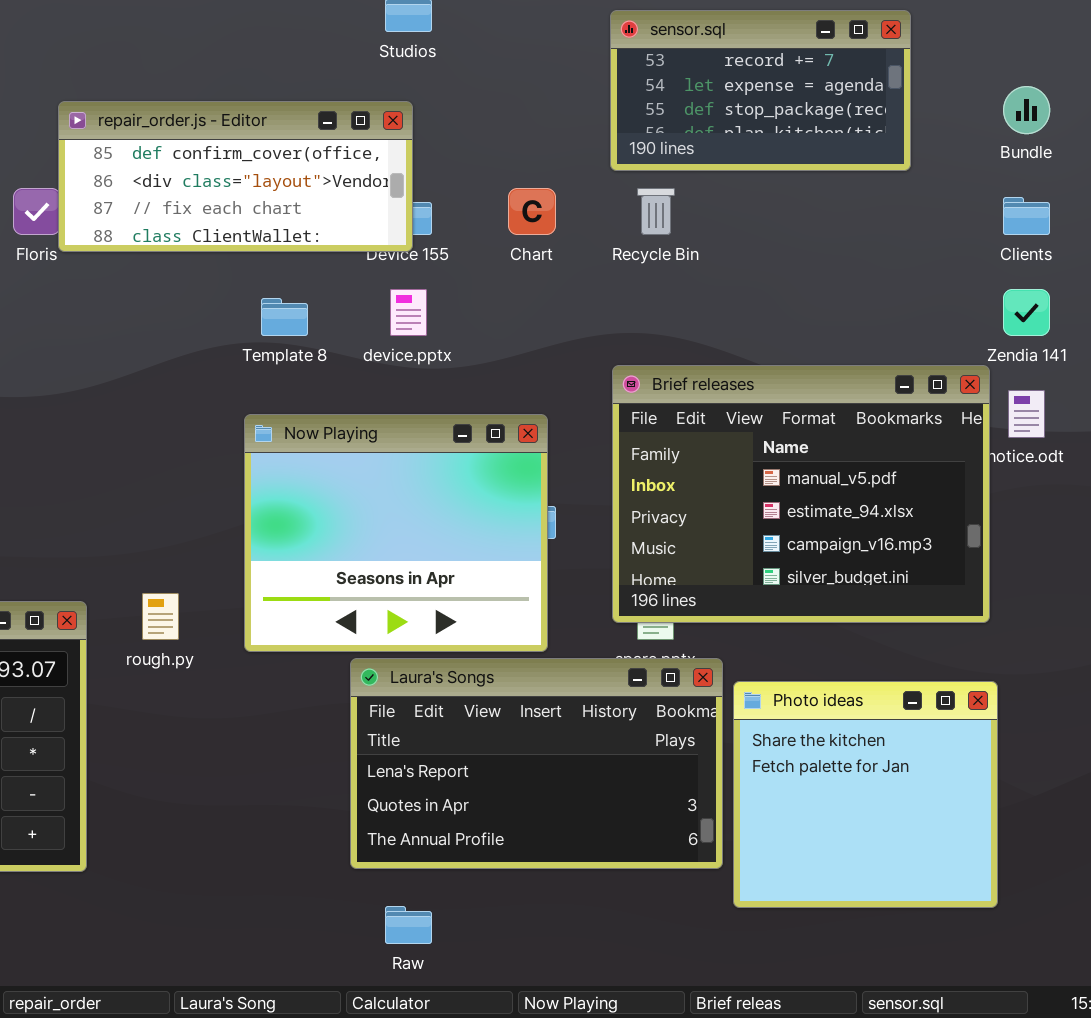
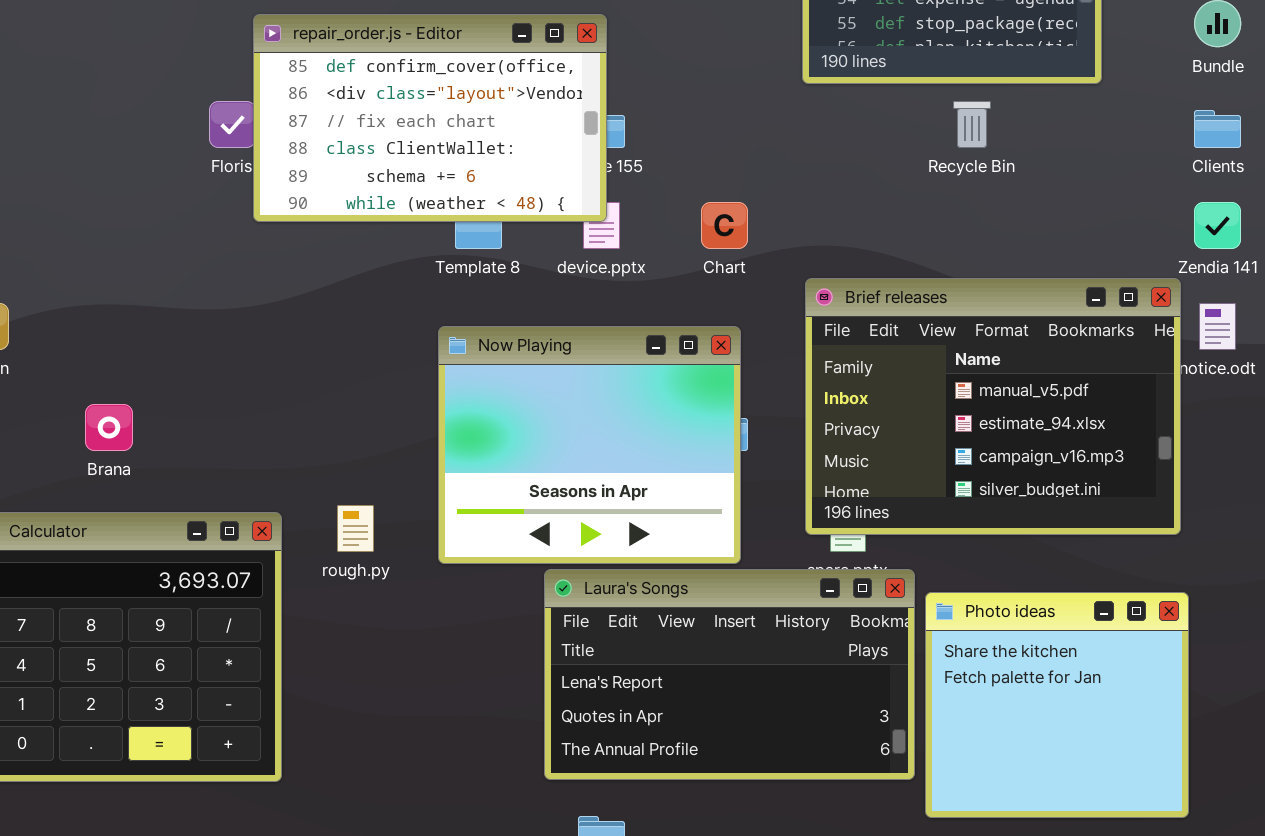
repair_order.js - Editor: [58,101,413,252] -> [253,14,607,222], resized
Chart: [508,188,556,235] -> [701,202,748,249], moved
Recycle Bin: [637,188,675,235] -> [953,101,991,148], moved

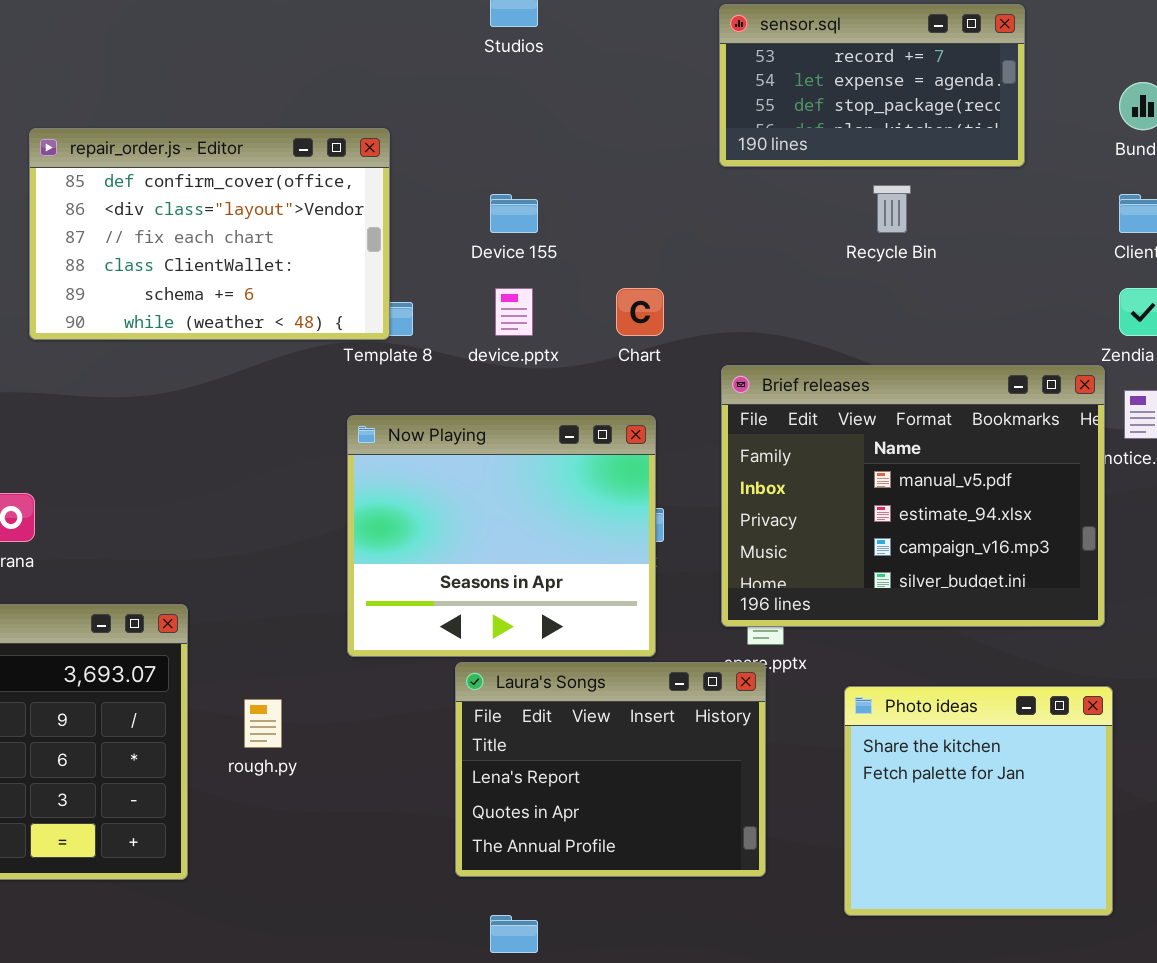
repair_order.js - Editor: [253,14,607,222] -> [29,128,390,340], moved
rough.py: [337,505,374,552] -> [244,699,282,748], moved
Laura's Songs: [544,569,915,780] -> [455,662,766,877], resized

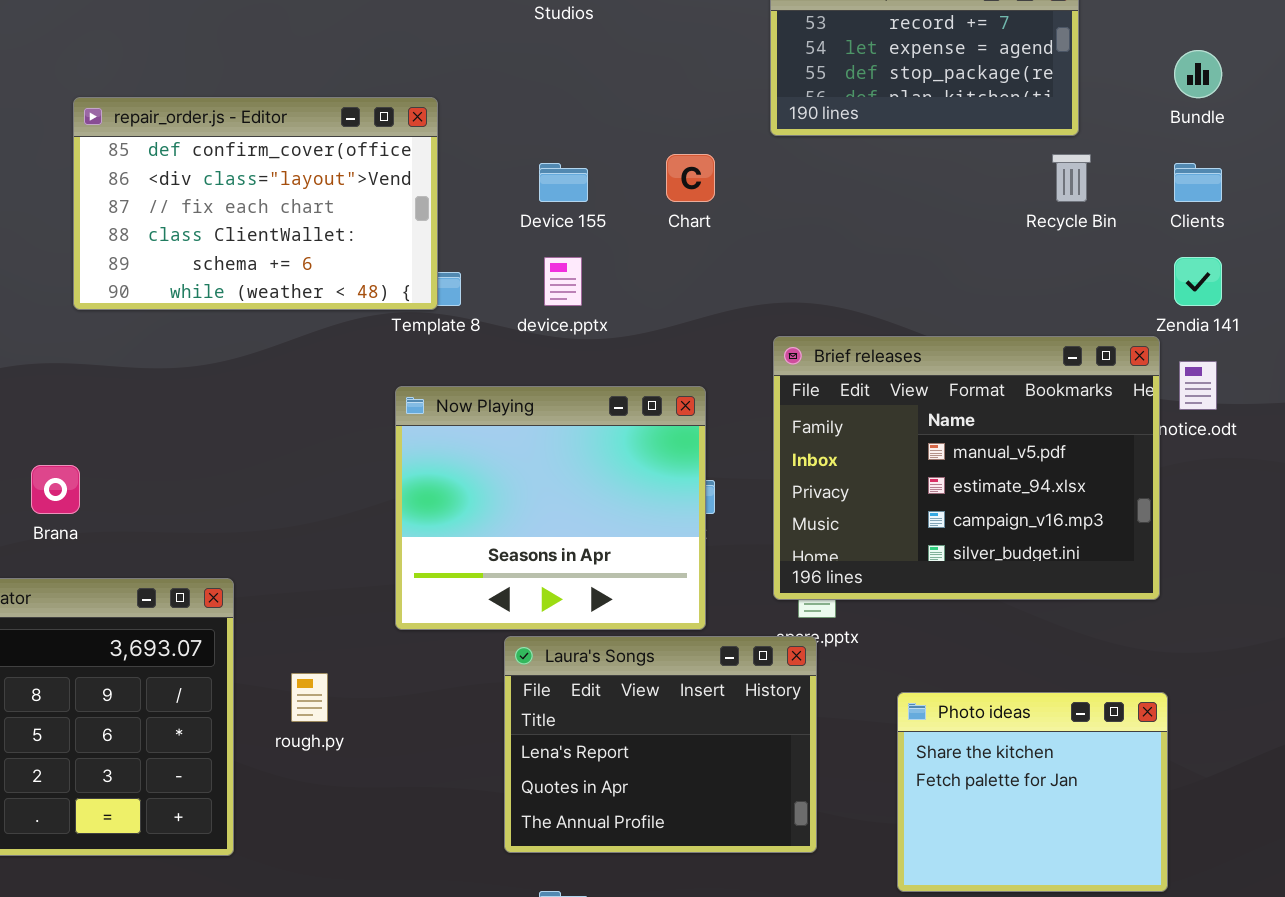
Recycle Bin: [873,185,911,233] -> [1052,154,1091,202], moved
Chart: [616,288,664,336] -> [666,154,715,202], moved
Photo ideas: [844,686,1113,916] -> [897,692,1168,892], resized

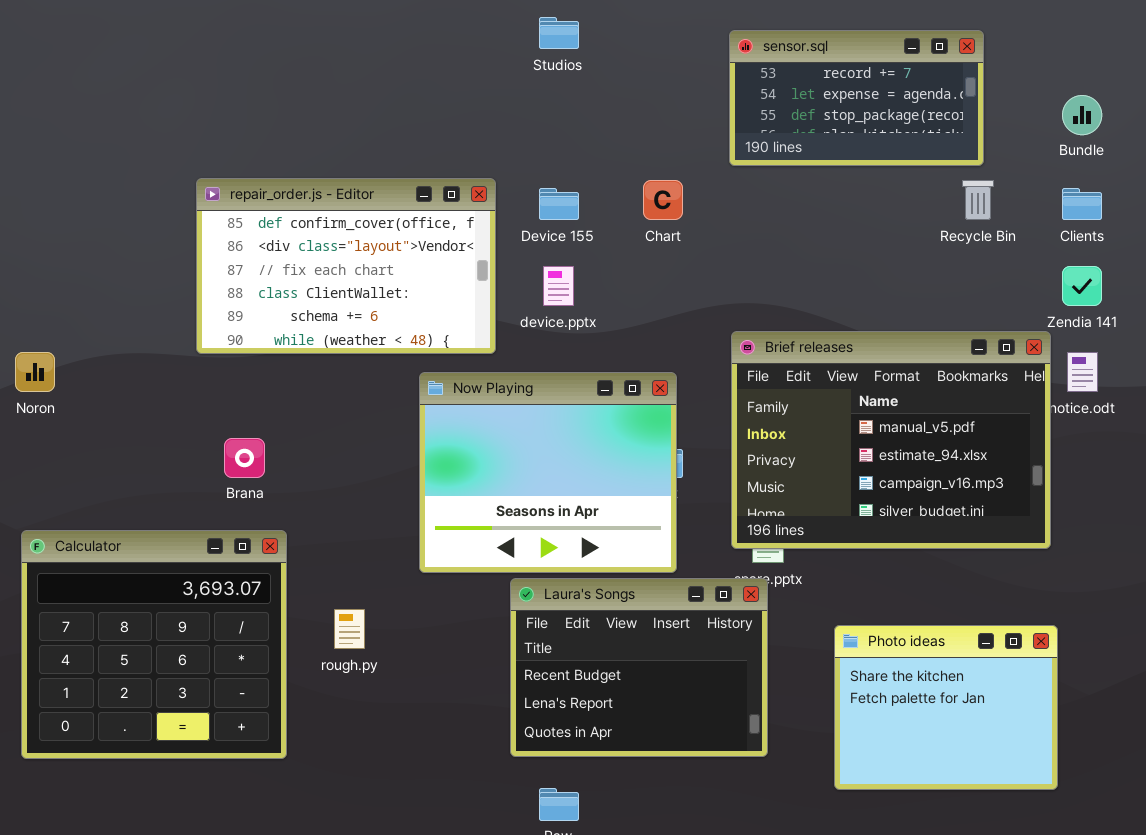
repair_order.js - Editor: [73,97,438,310] -> [196,178,496,354], moved
Brana: [31,465,80,514] -> [224,438,265,478], moved
Laura's Songs: [504,636,817,853] -> [510,578,768,757], scrolled up 1 row

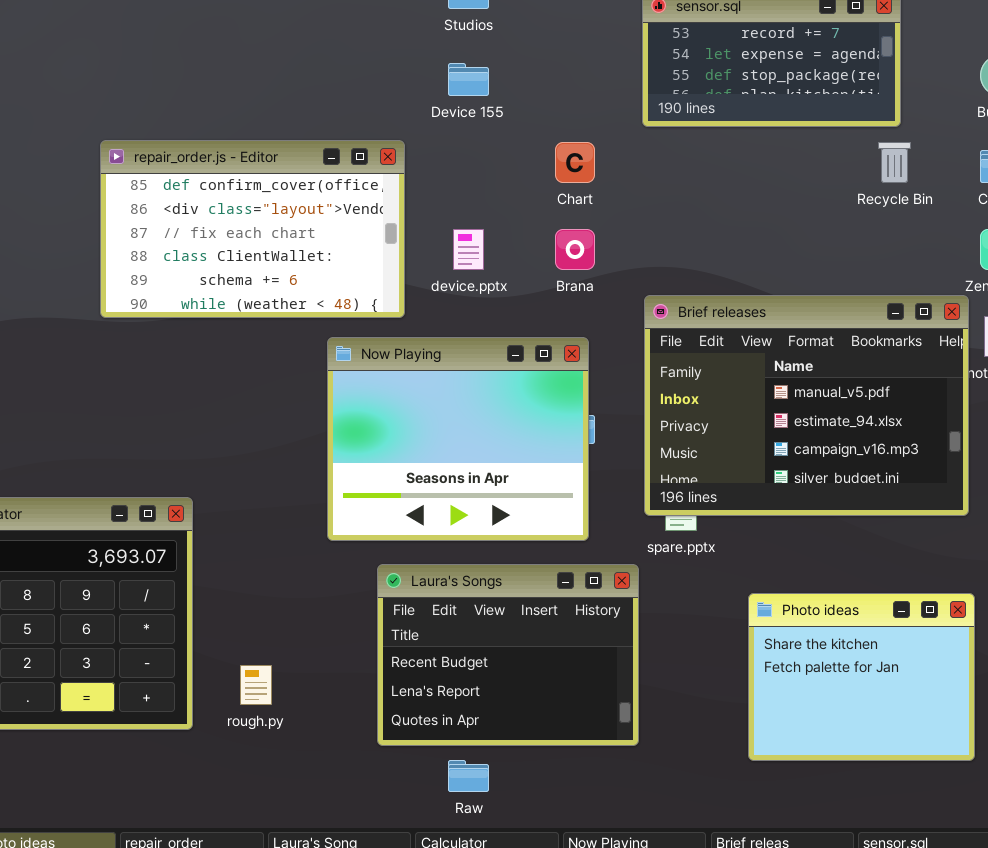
Device 155: [539,188,579,220] -> [448,63,489,96], moved
Brana: [224,438,265,478] -> [555,229,595,270], moved
Laura's Songs: [510,578,768,757] -> [377,564,639,746], moved
rough.py: [334,609,365,649] -> [240,665,272,705], moved

